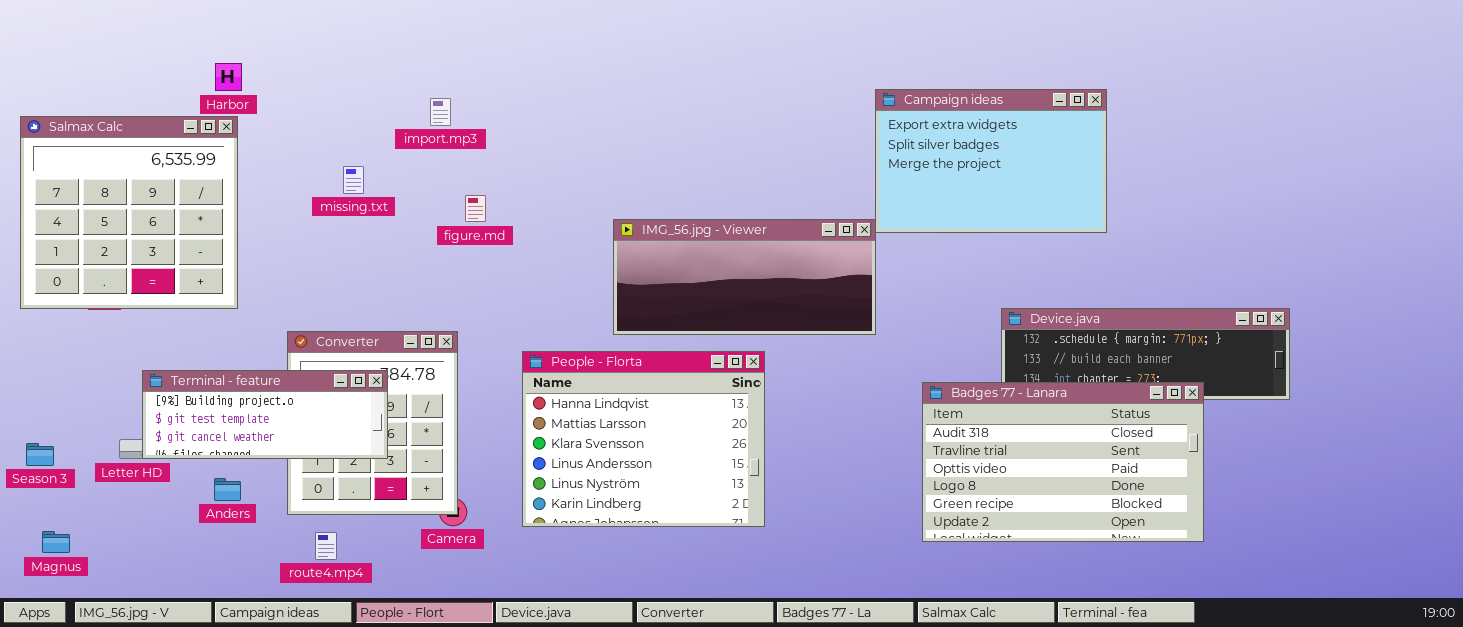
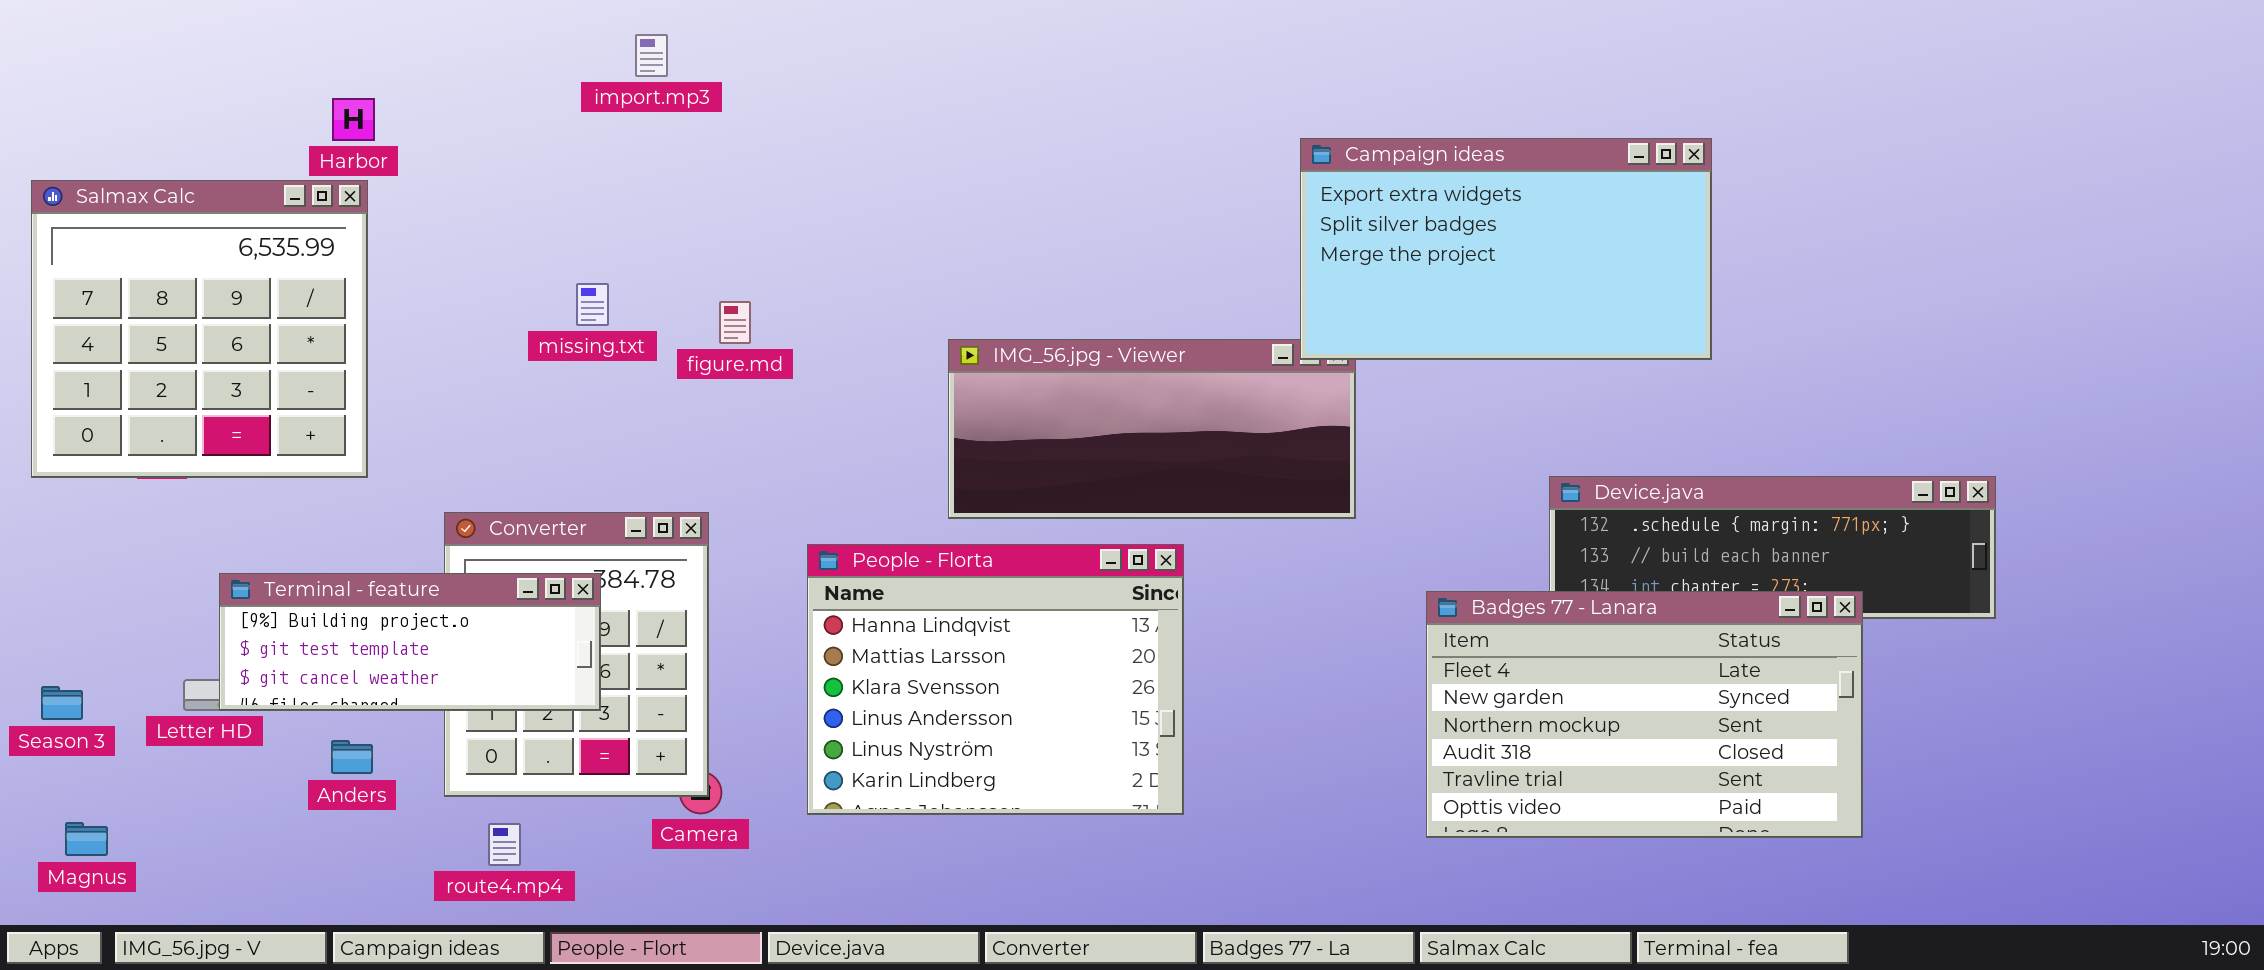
Campaign ideas: [875,89,1107,233] -> [1300,138,1712,360], resized
import.mp3: [430,98,451,126] -> [635,34,668,77], moved
missing.txt: [343,166,364,194] -> [576,283,609,326], moved
Badges 77 - Lanara: [922,382,1204,542] -> [1426,591,1863,838], scrolled up 3 rows

